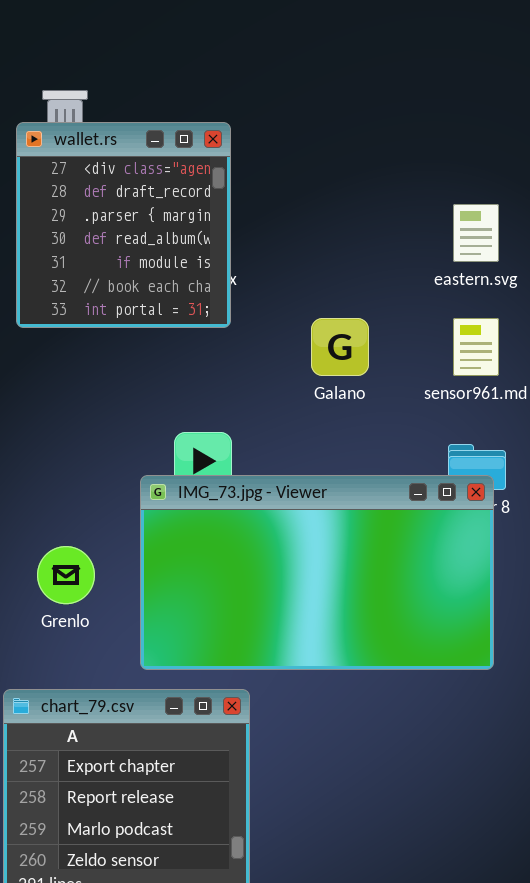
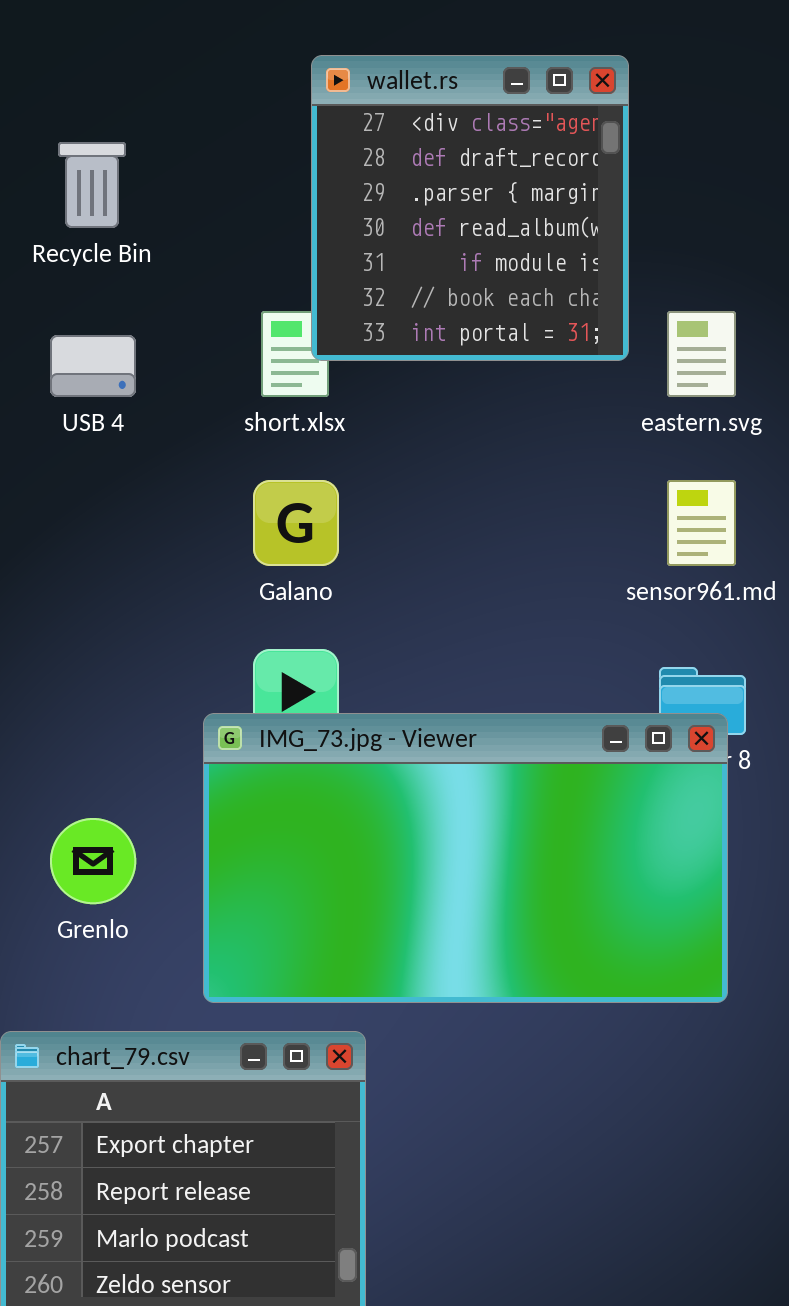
wallet.rs: [16,122,231,328] -> [311,55,629,361], moved
Galano: [311,318,369,376] -> [253,480,339,566], moved

